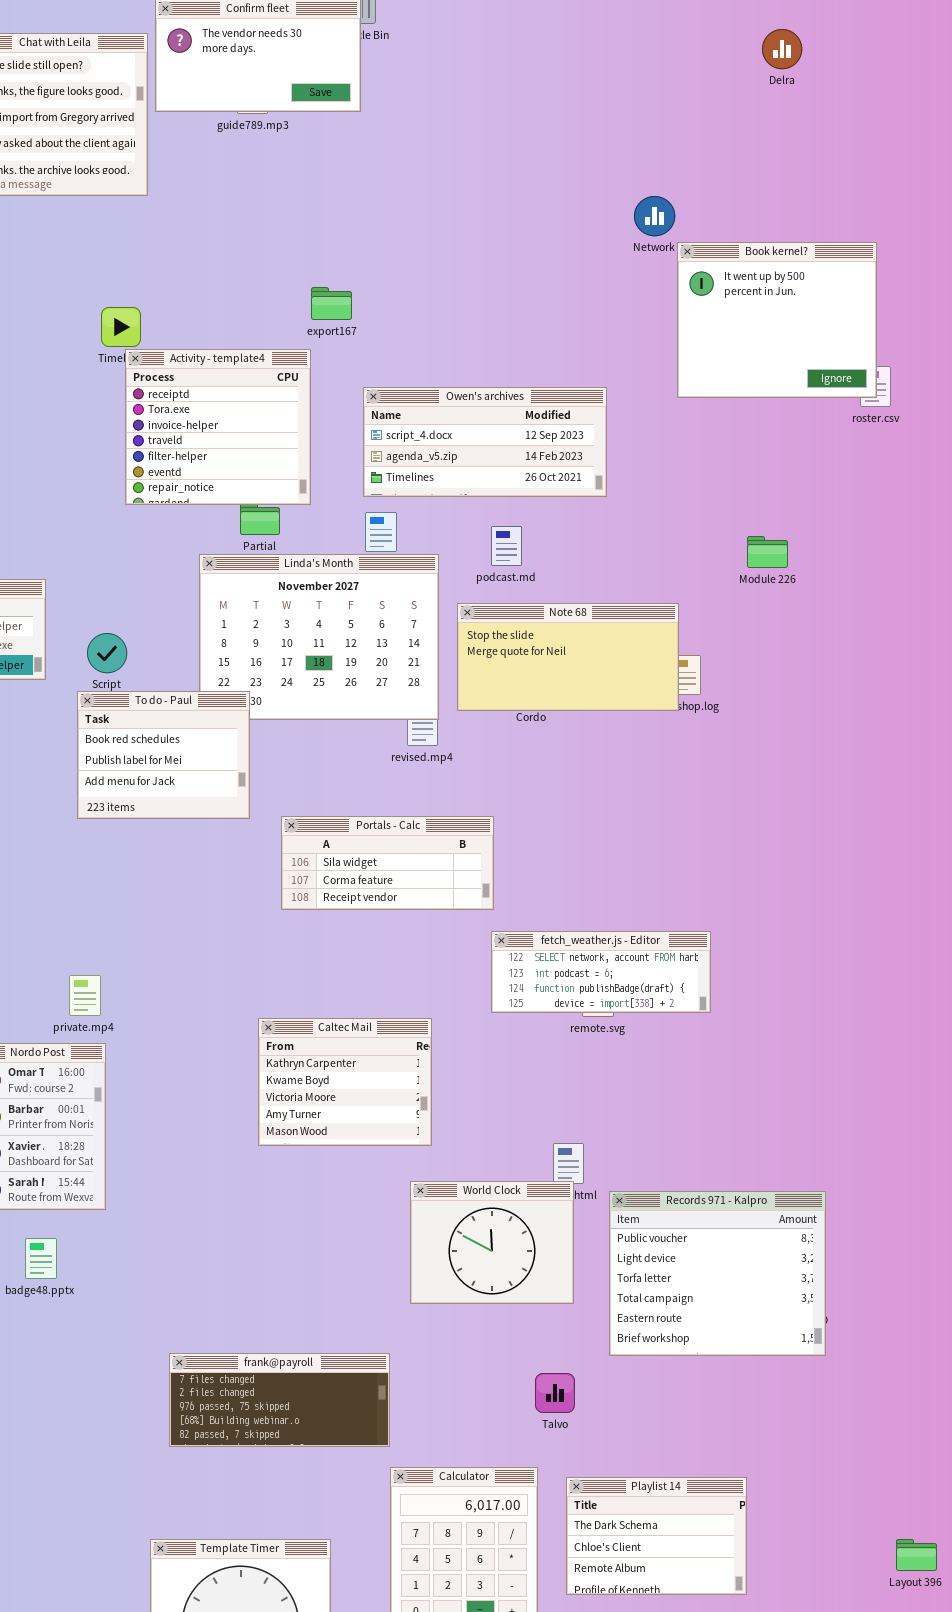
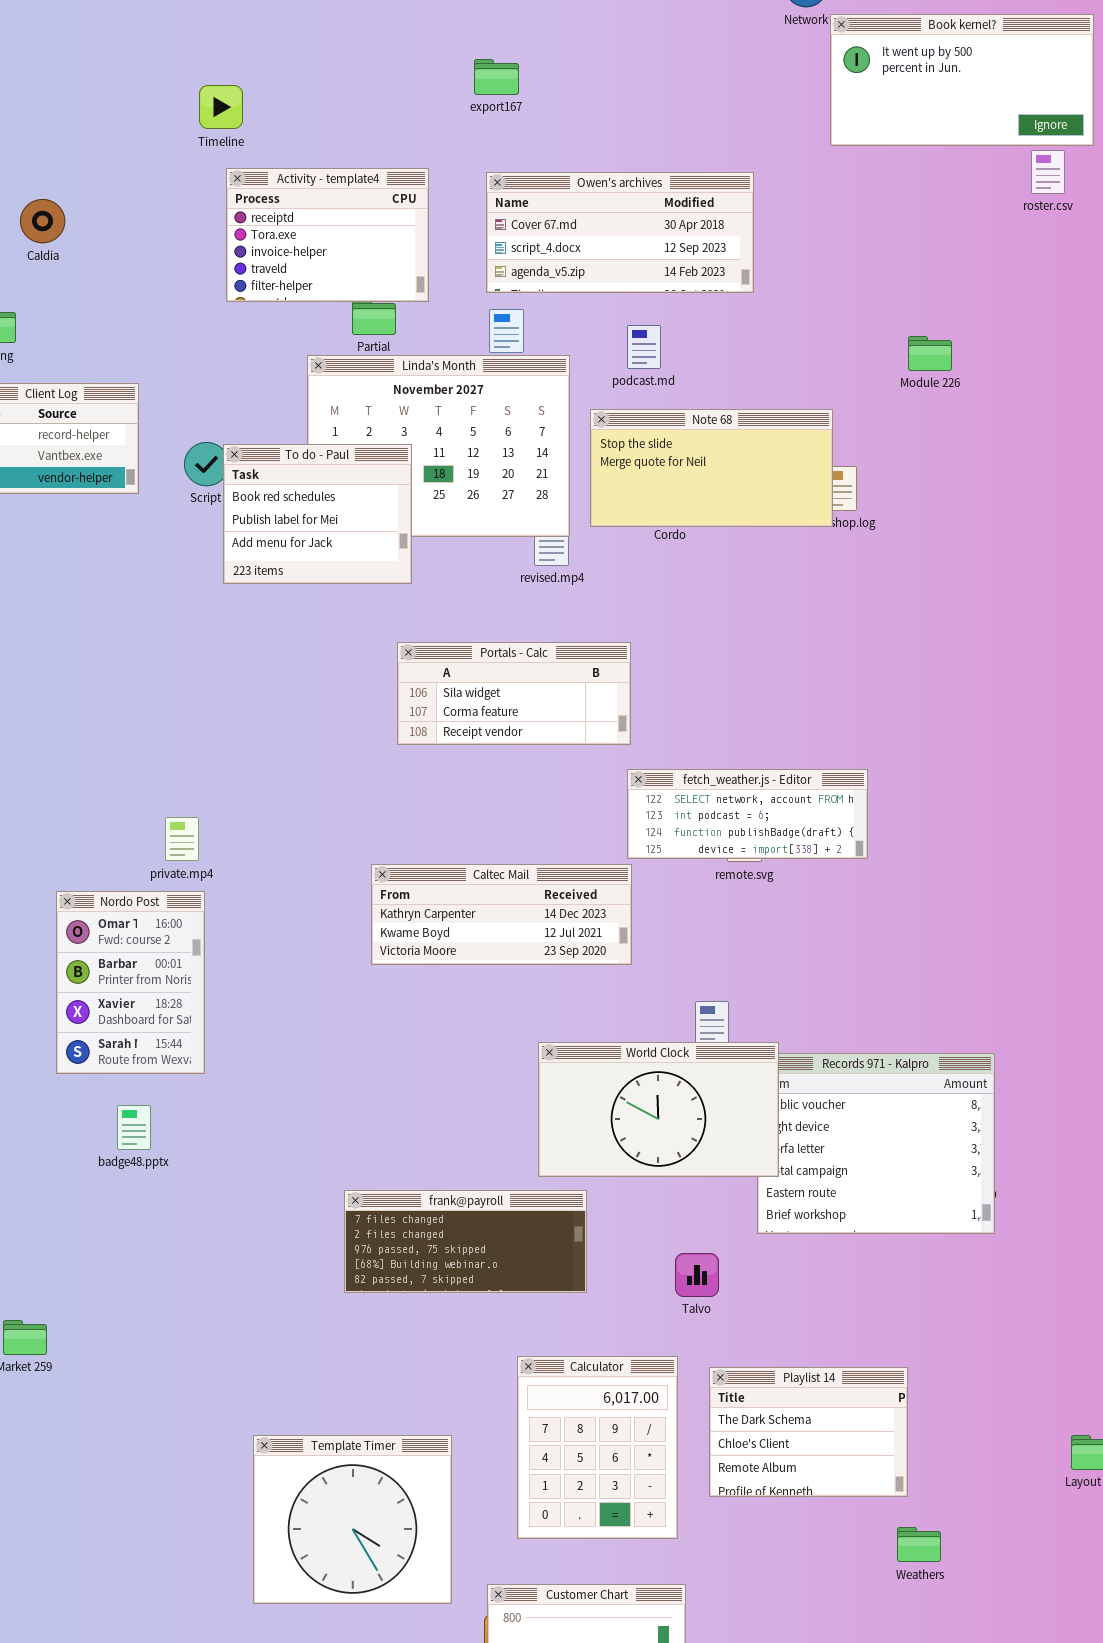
Book kernel?: [677,242,877,398] -> [830,14,1094,146], resized
export167: [311,287,352,320] -> [474,59,519,95], moved
Activity - template4: [125,349,311,505] -> [226,168,429,302], resized
Owen's archives: [363,387,607,497] -> [486,172,754,293], scrolled up 1 row
To do - Paul: [77,691,250,819] -> [223,444,412,584], moved
Caltec Mail: [258,1018,432,1146] -> [371,864,632,965], resized
World Clock: [410,1181,574,1304] -> [538,1042,779,1177], resized
frank@payroll: [169,1353,390,1447] -> [344,1190,587,1293], moved

